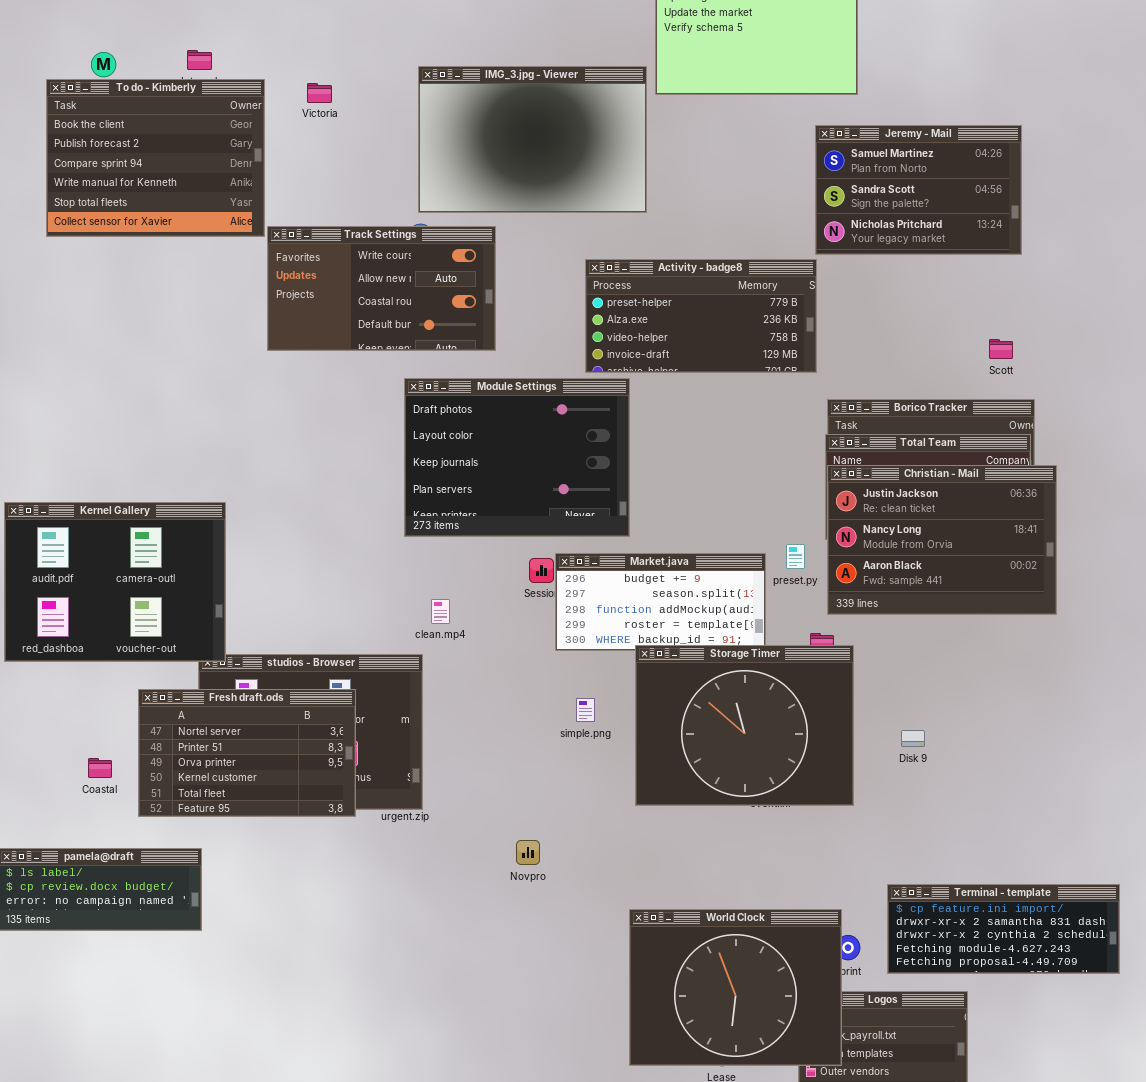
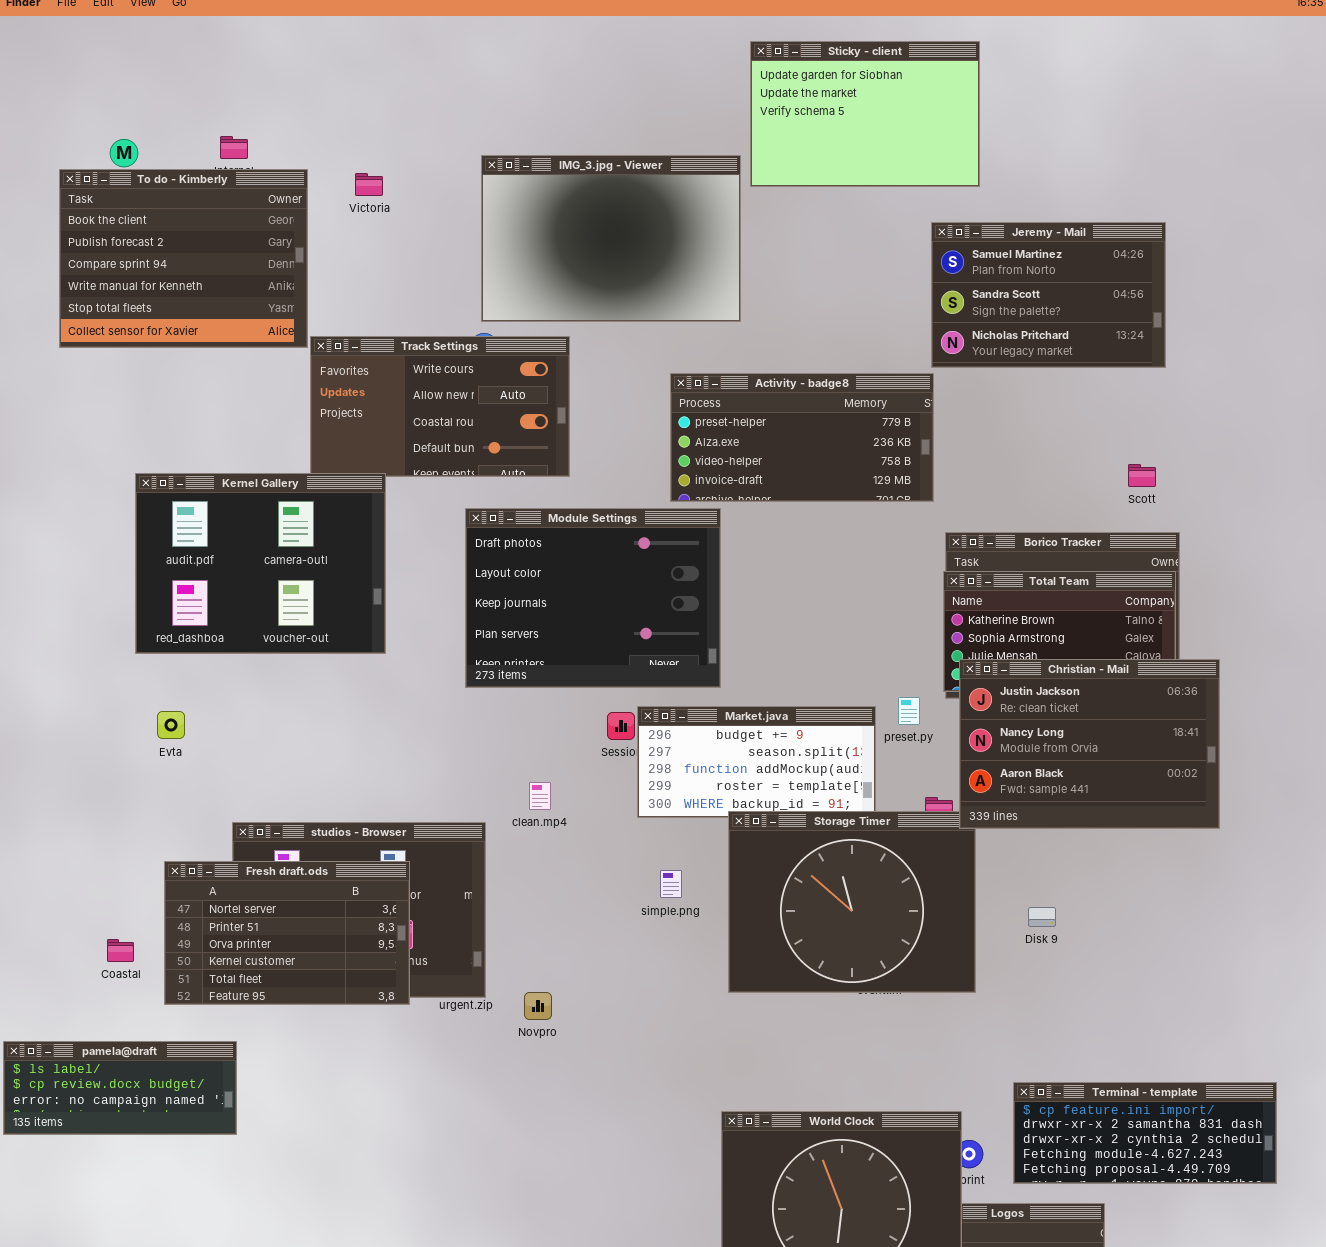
Christian - Mail: [827,465,1057,615] -> [959,659,1220,829], moved
Kernel Gallery: [4,502,226,662] -> [135,473,386,654], moved
clean.mp4: [431,599,450,624] -> [529,782,551,810], moved
Novpro: [516,840,540,865] -> [524,992,552,1020], moved

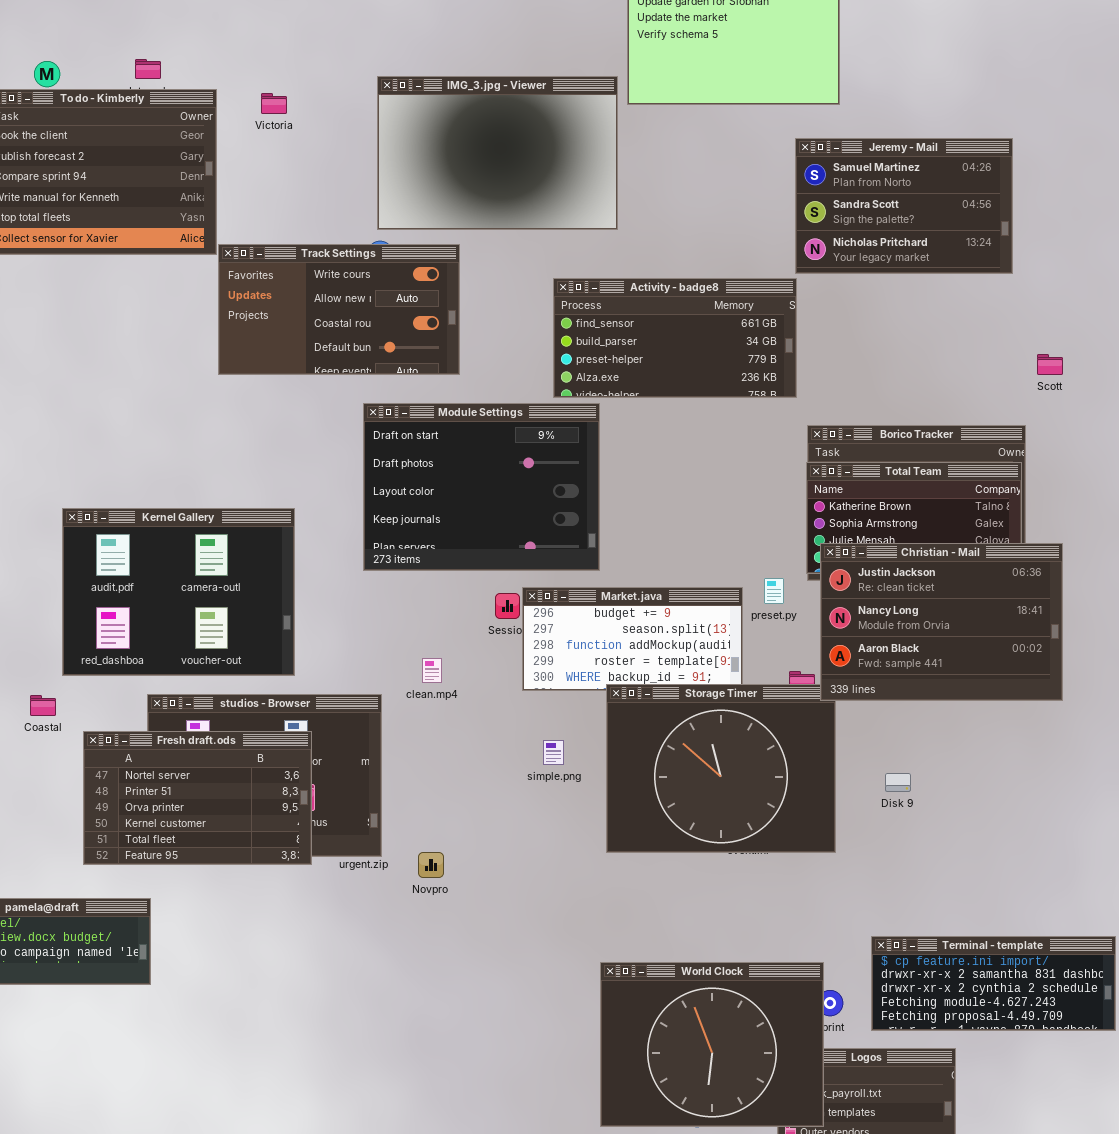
Activity - badge8: [670,373,934,502] -> [553,278,797,398], scrolled up 2 rows
Scott: [1128,464,1156,487] -> [1037,354,1063,375], moved
Kernel Gallery: [135,473,386,654] -> [62,508,295,676], moved
Module Settings: [465,508,721,688] -> [363,403,600,571], scrolled up 1 row
Coastal: [107,939,134,962] -> [30,695,56,716], moved

